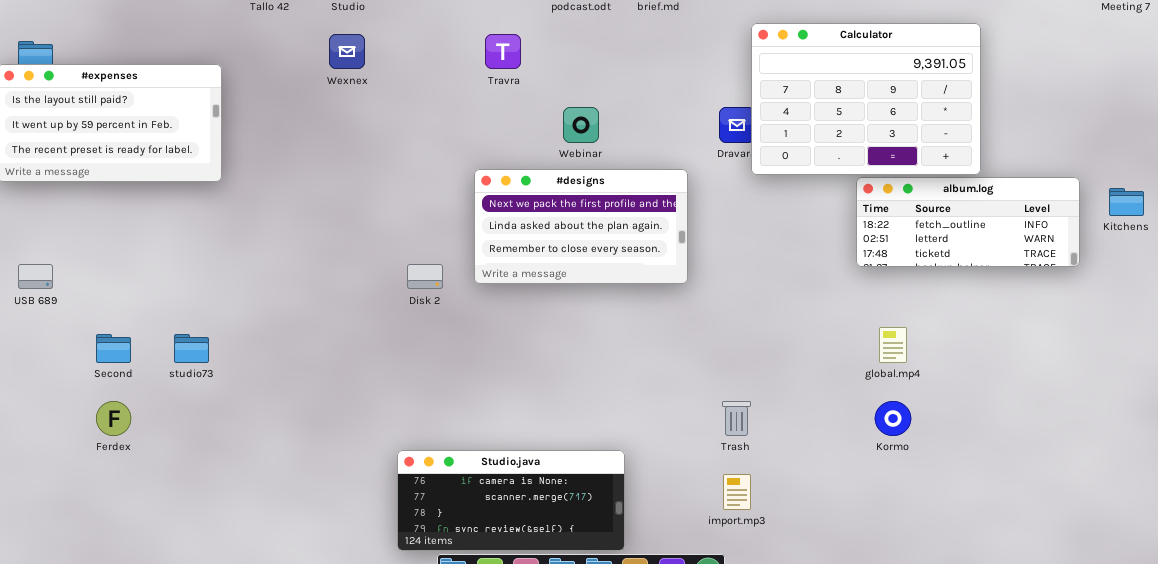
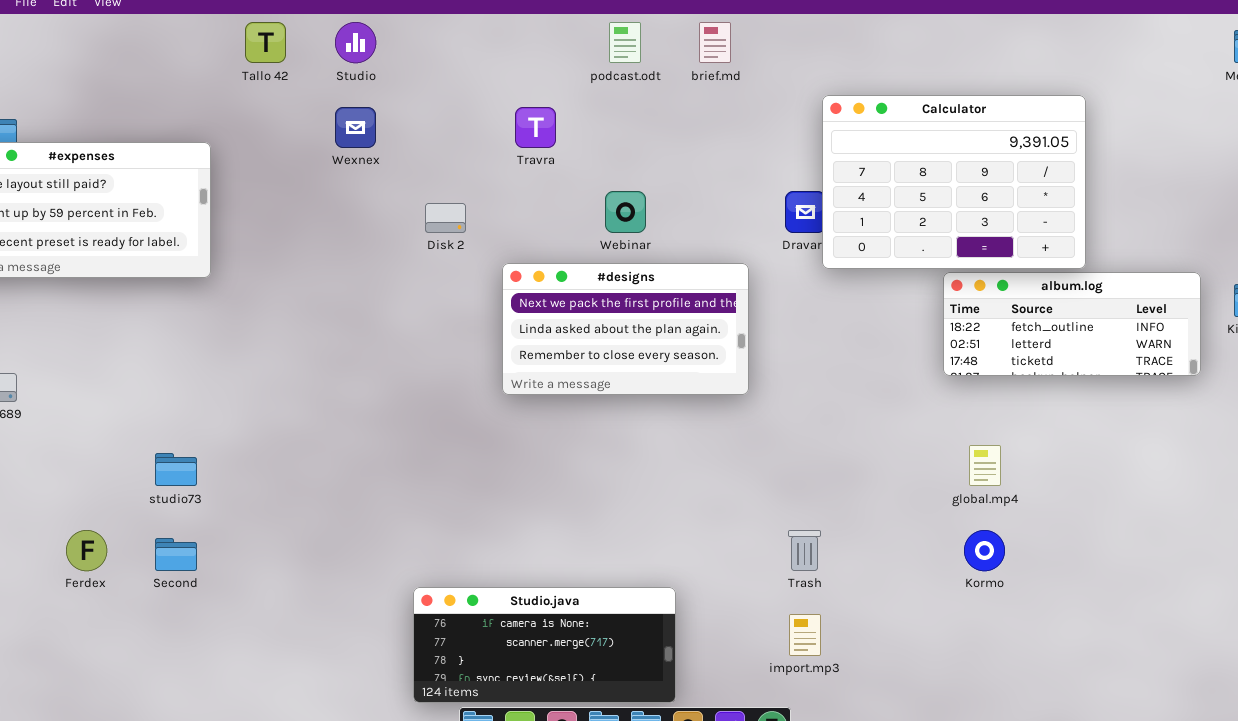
Disk 2: [407,264,443,289] -> [425,203,466,233], moved
Second: [96,334,131,363] -> [155,538,197,571], moved

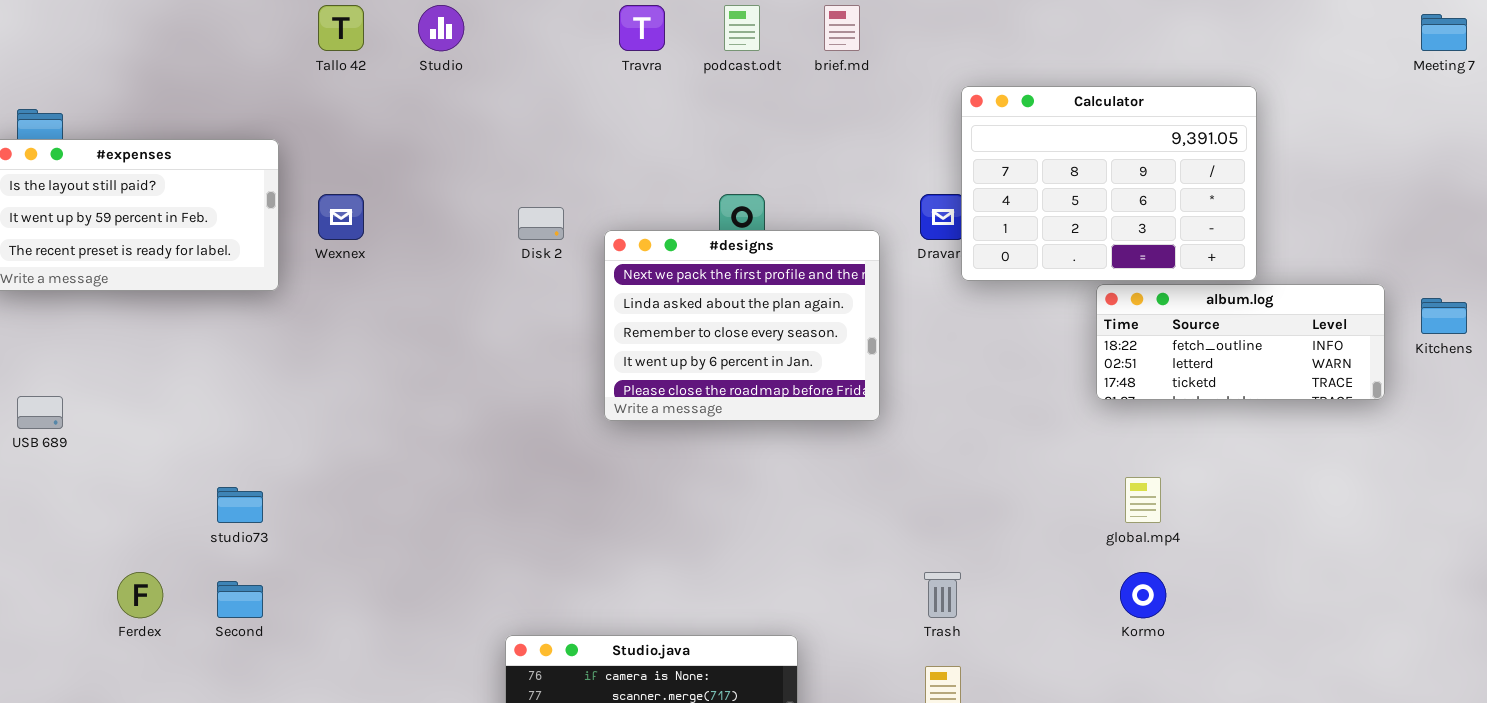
Wexnex: [335,107,376,148] -> [318,194,364,240], moved
Travra: [515,107,556,148] -> [619,5,665,51], moved
#designs: [502,263,749,395] -> [604,230,880,421], resized

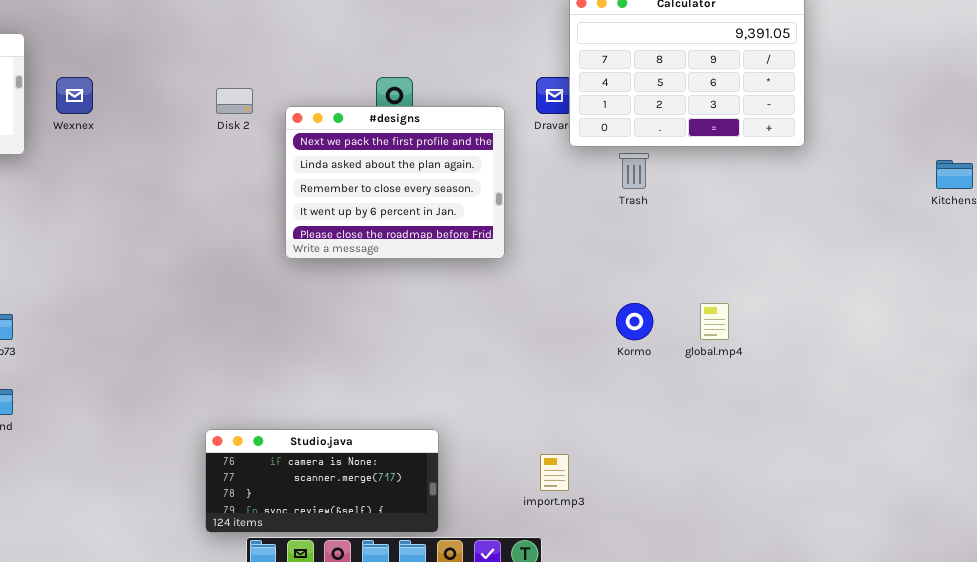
album.log: [1096,284,1385,400] -> none, closed
Trash: [924,572,961,618] -> [619,153,649,189], moved
Kormo: [1120,572,1166,618] -> [616,303,653,340], moved

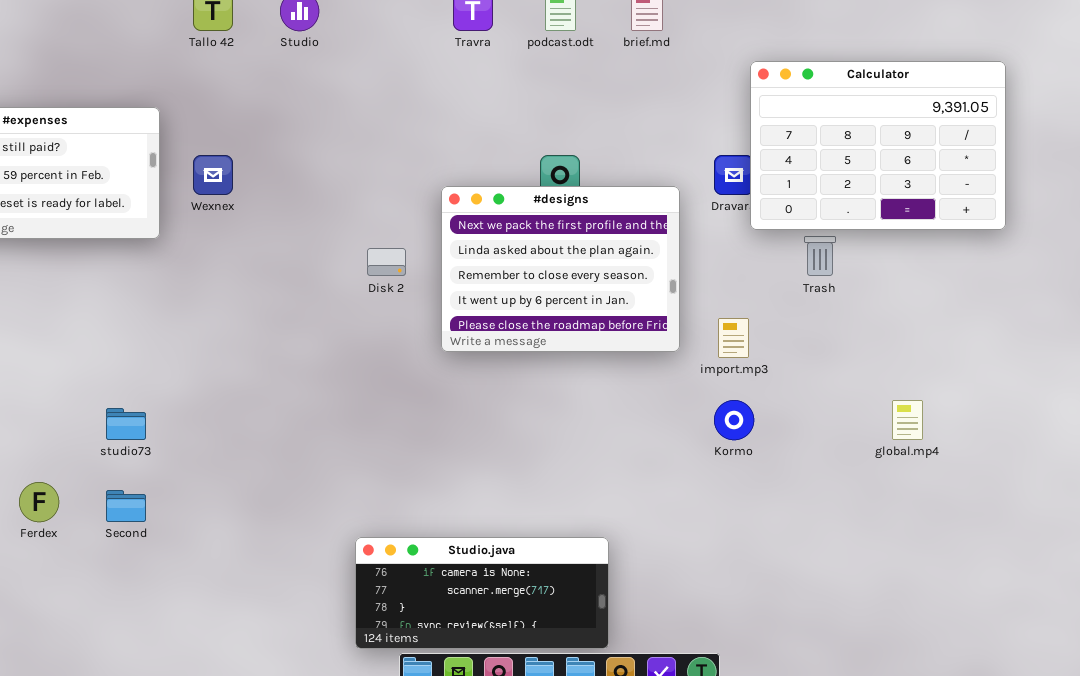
Disk 2: [216,88,253,114] -> [367,248,406,276], moved
Kormo: [616,303,653,340] -> [714,400,754,440], moved
import.mp3: [540,454,569,491] -> [718,318,749,358], moved

